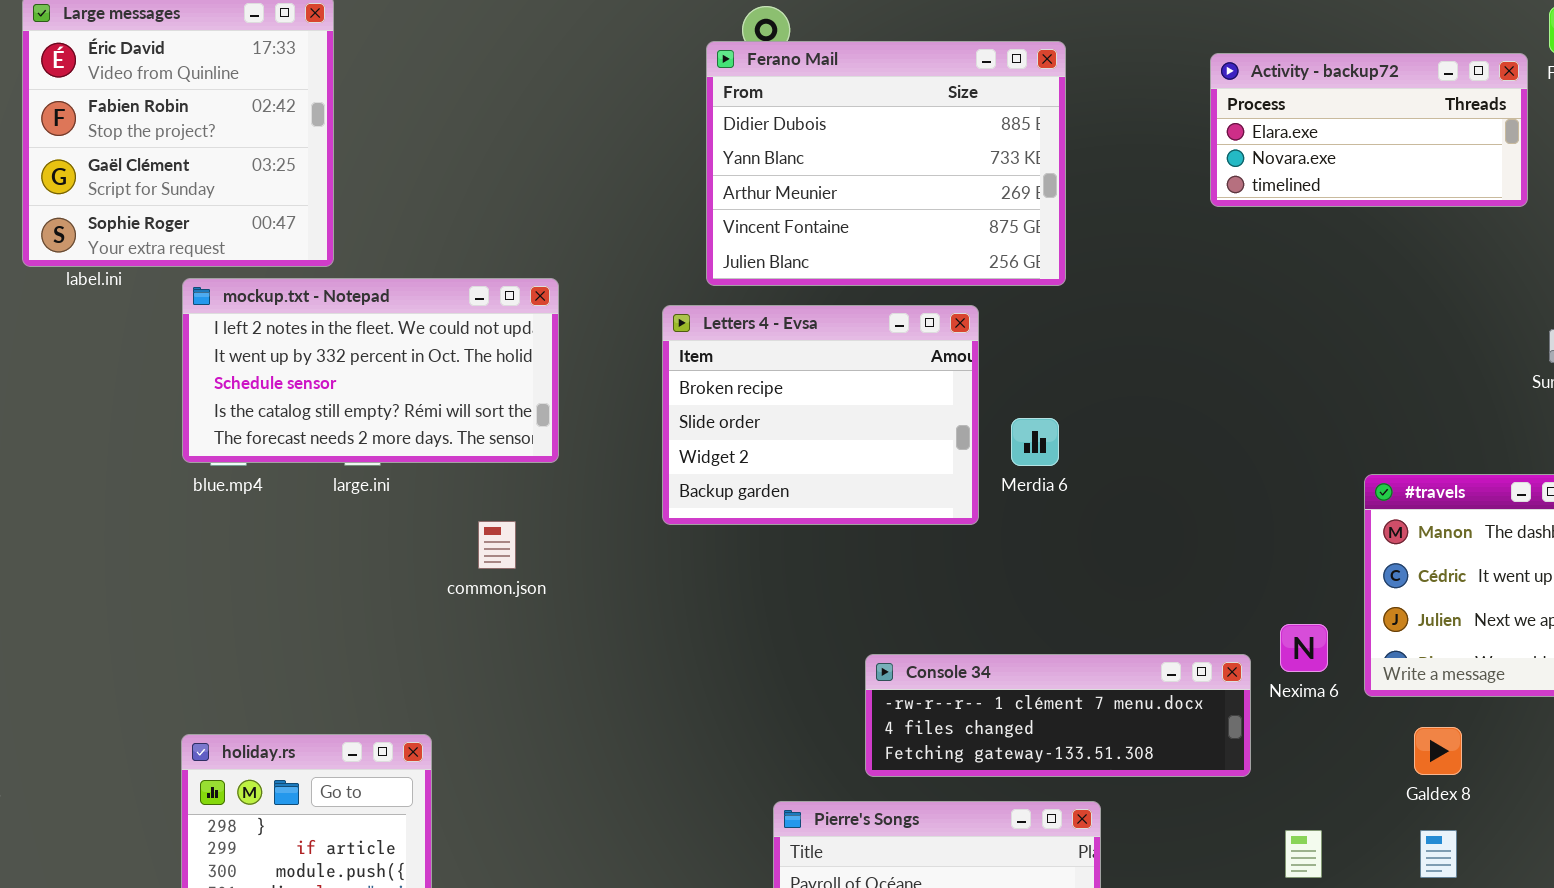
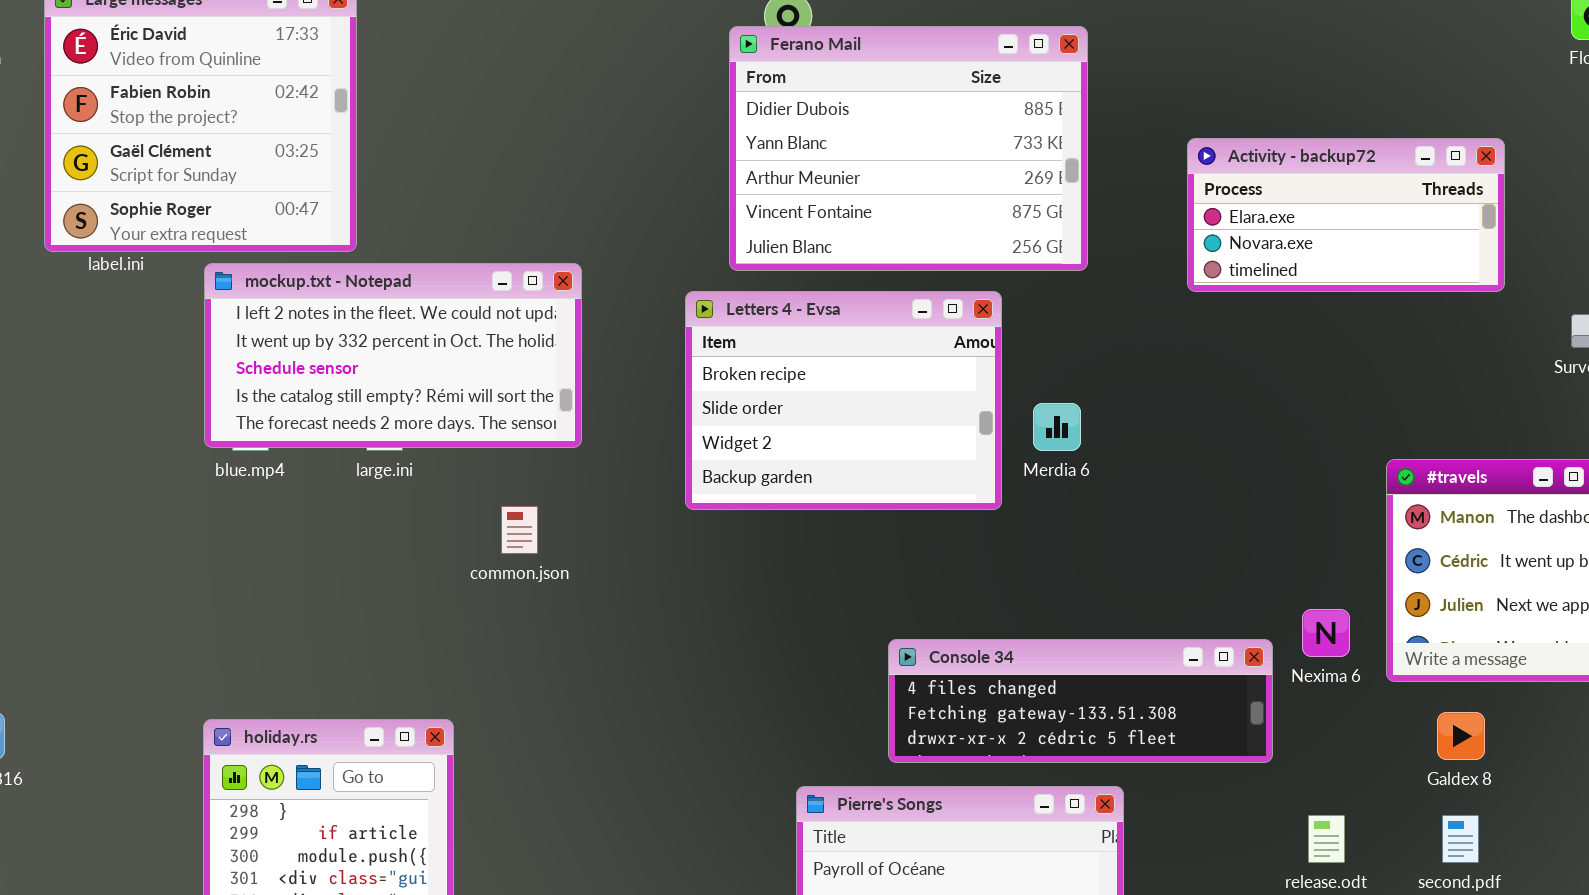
Activity - backup72: [1210,53,1528,207] -> [1187,138,1505,292], moved
Console 34: [865,654,1251,777] -> [888,639,1273,763], scrolled down 1 row

